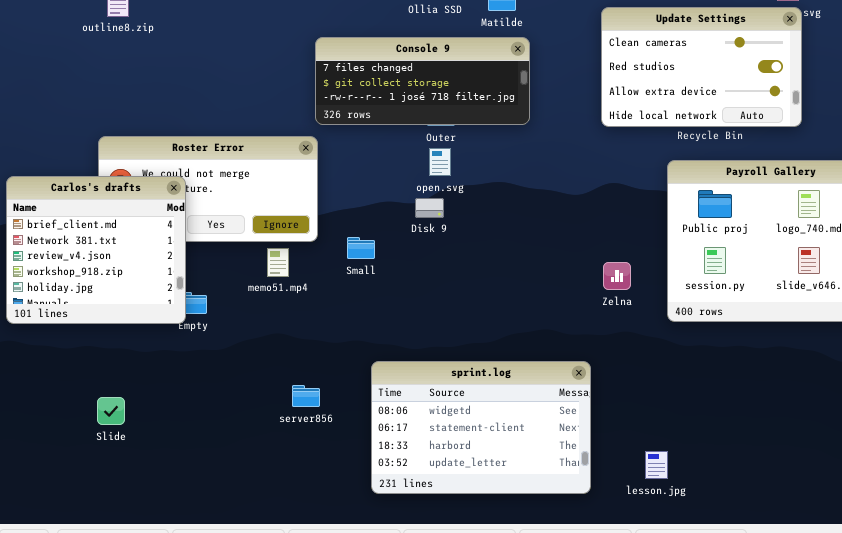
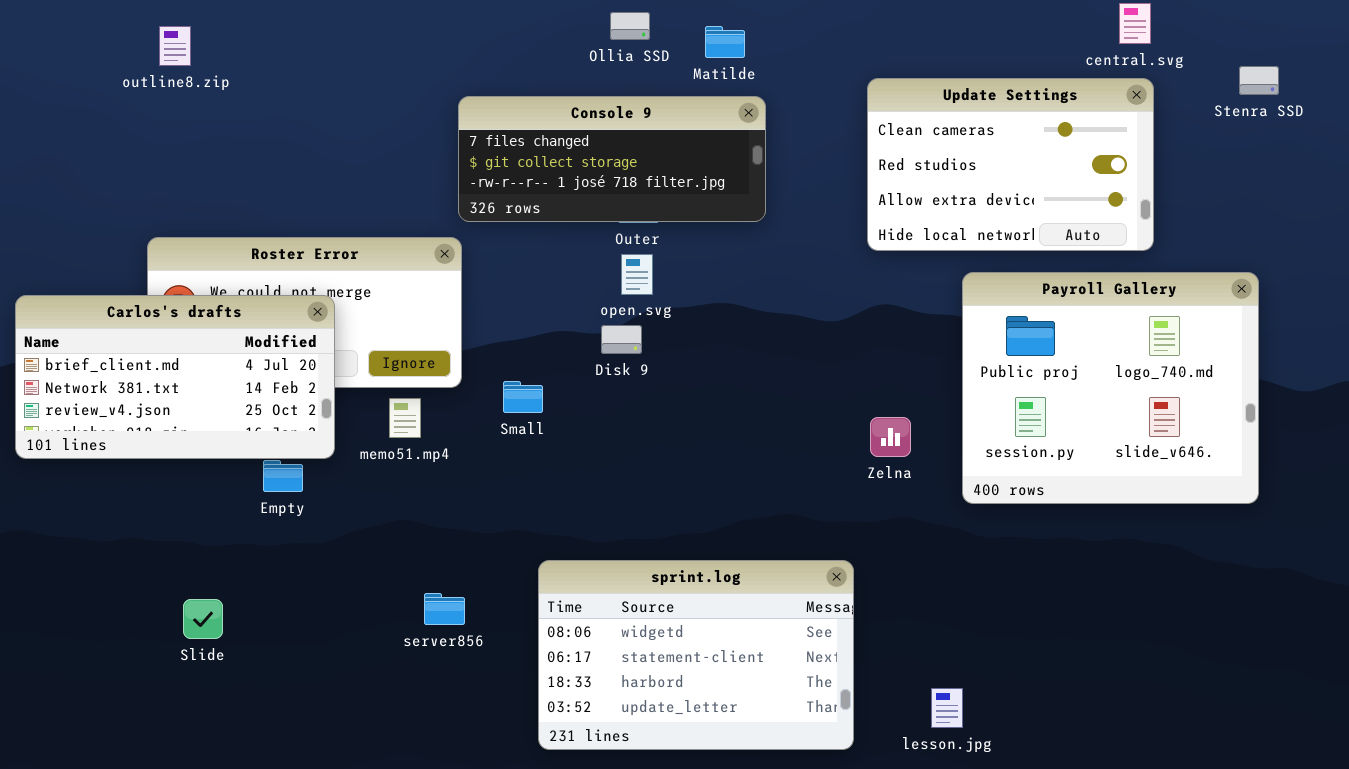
Update Settings: [601,7,802,127] -> [867,78,1154,251], moved
Carlos's drafts: [6,176,186,324] -> [15,295,335,459], resized
Slide: [97,397,125,425] -> [183,599,223,639], moved

